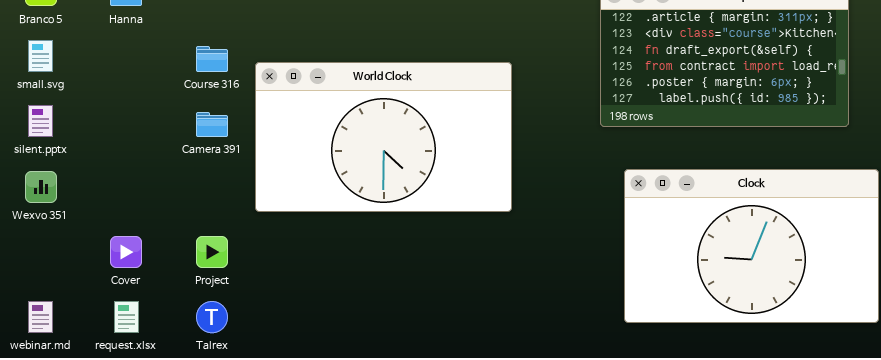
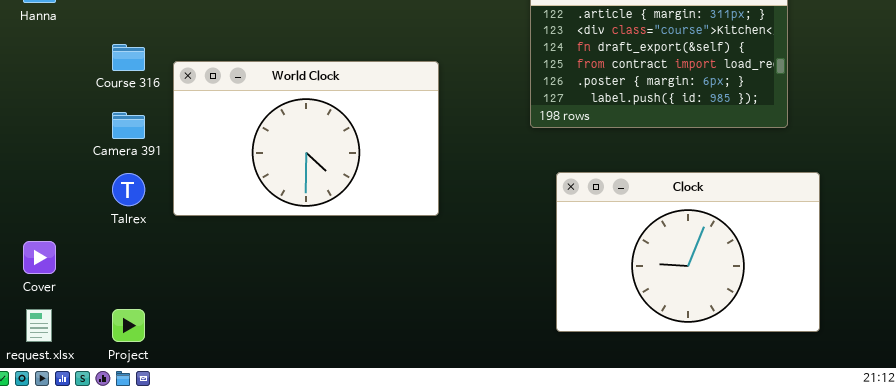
Project: [196,236,228,268] -> [112,309,145,342], moved
Talrex: [196,301,228,333] -> [112,173,145,206], moved

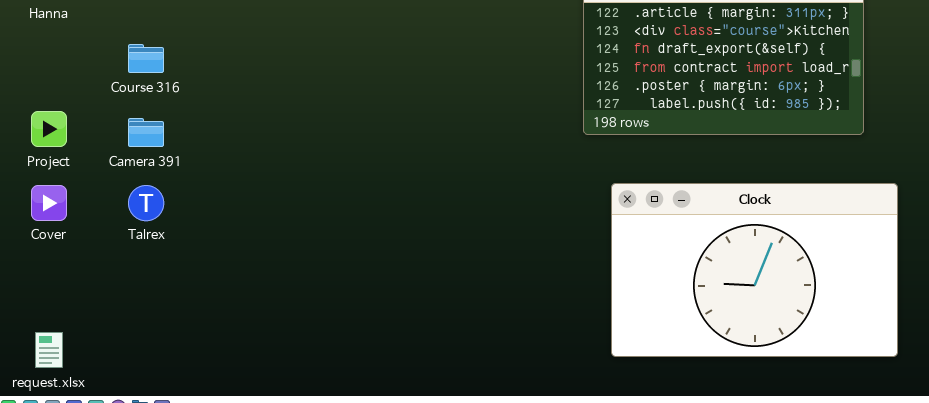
World Clock: [173,61,439,216] -> none, closed
Cover: [23,241,56,274] -> [31,185,67,221], moved
Project: [112,309,145,342] -> [31,111,67,147], moved

